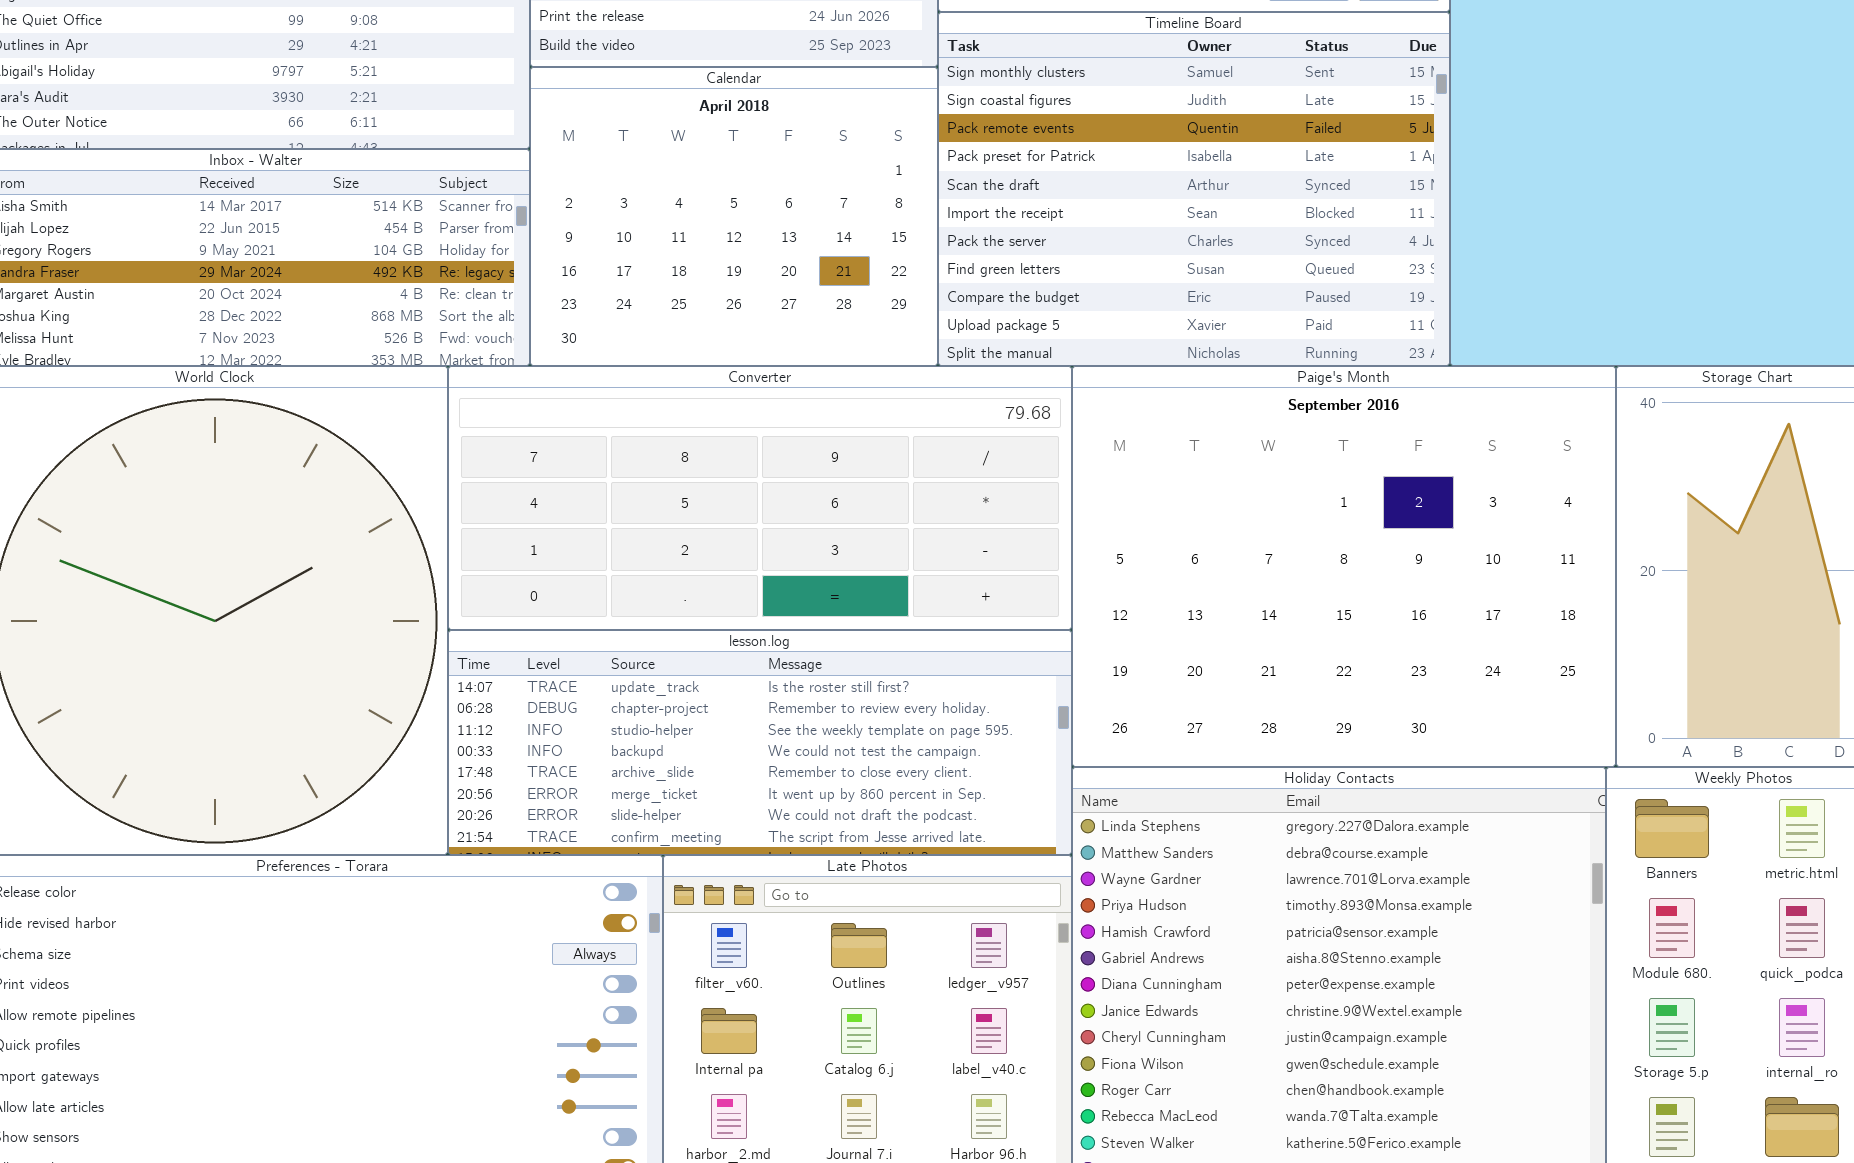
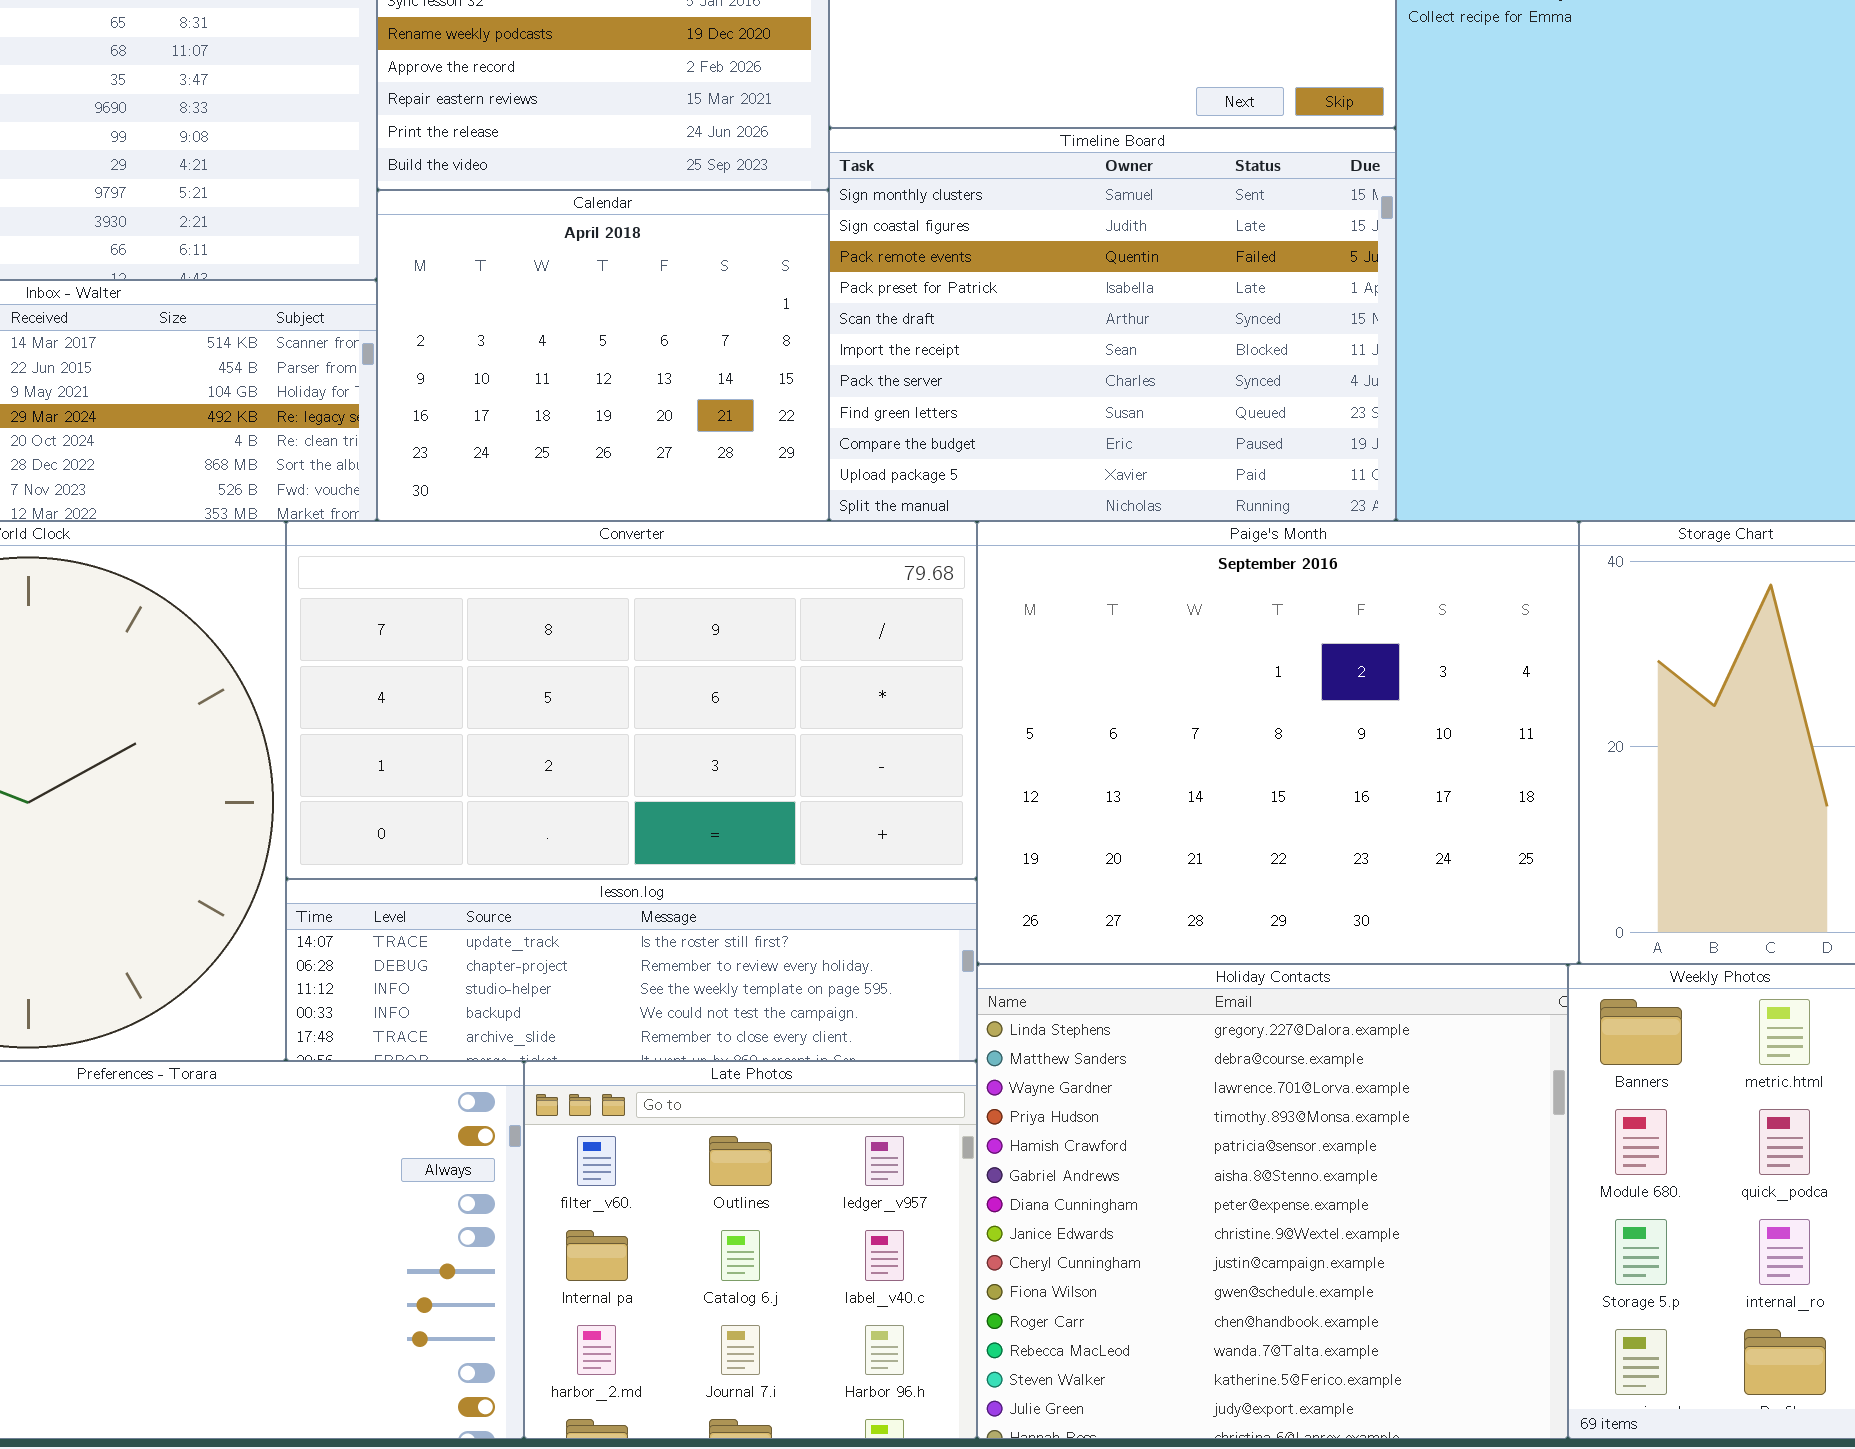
Converter: [448,366,1072,630] -> [286,521,977,879], resized
lesson.log: [448,630,1072,855] -> [286,879,977,1061], resized

